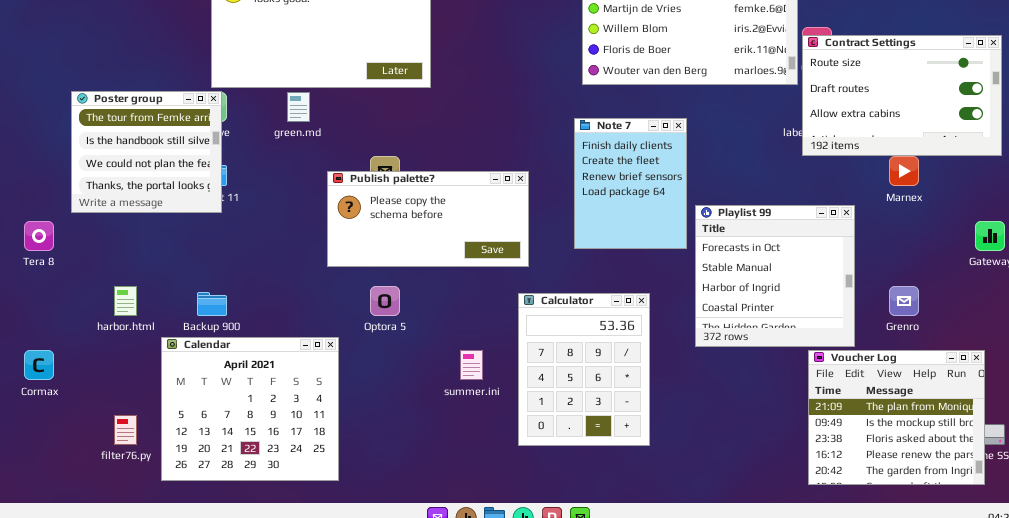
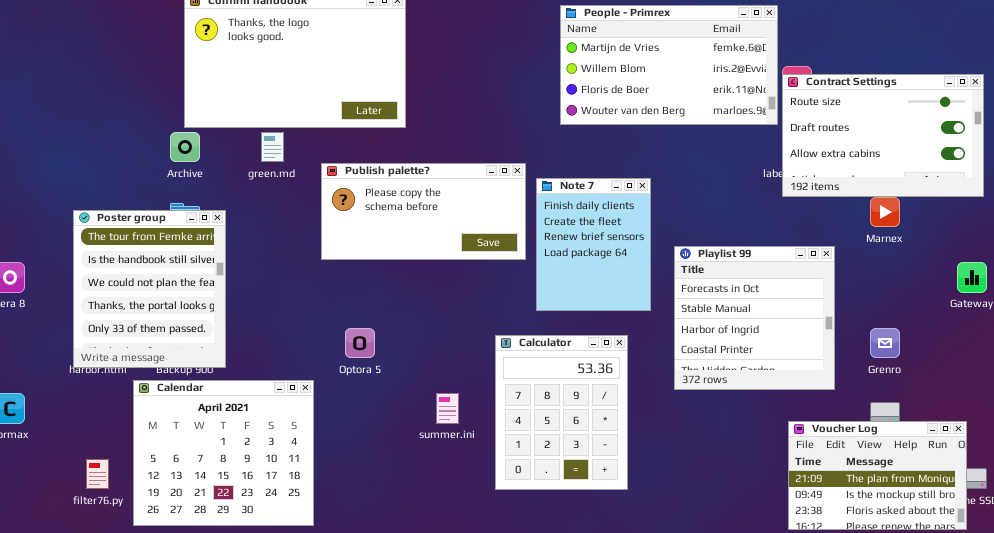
Poster group: [71,91,222,213] -> [73,210,226,368], moved, resized
Note 7: [574,118,687,249] -> [536,178,651,311], moved
Publish palette?: [327,171,529,267] -> [321,163,526,260], moved
Voucher Log: [808,350,985,485] -> [788,421,967,530], resized

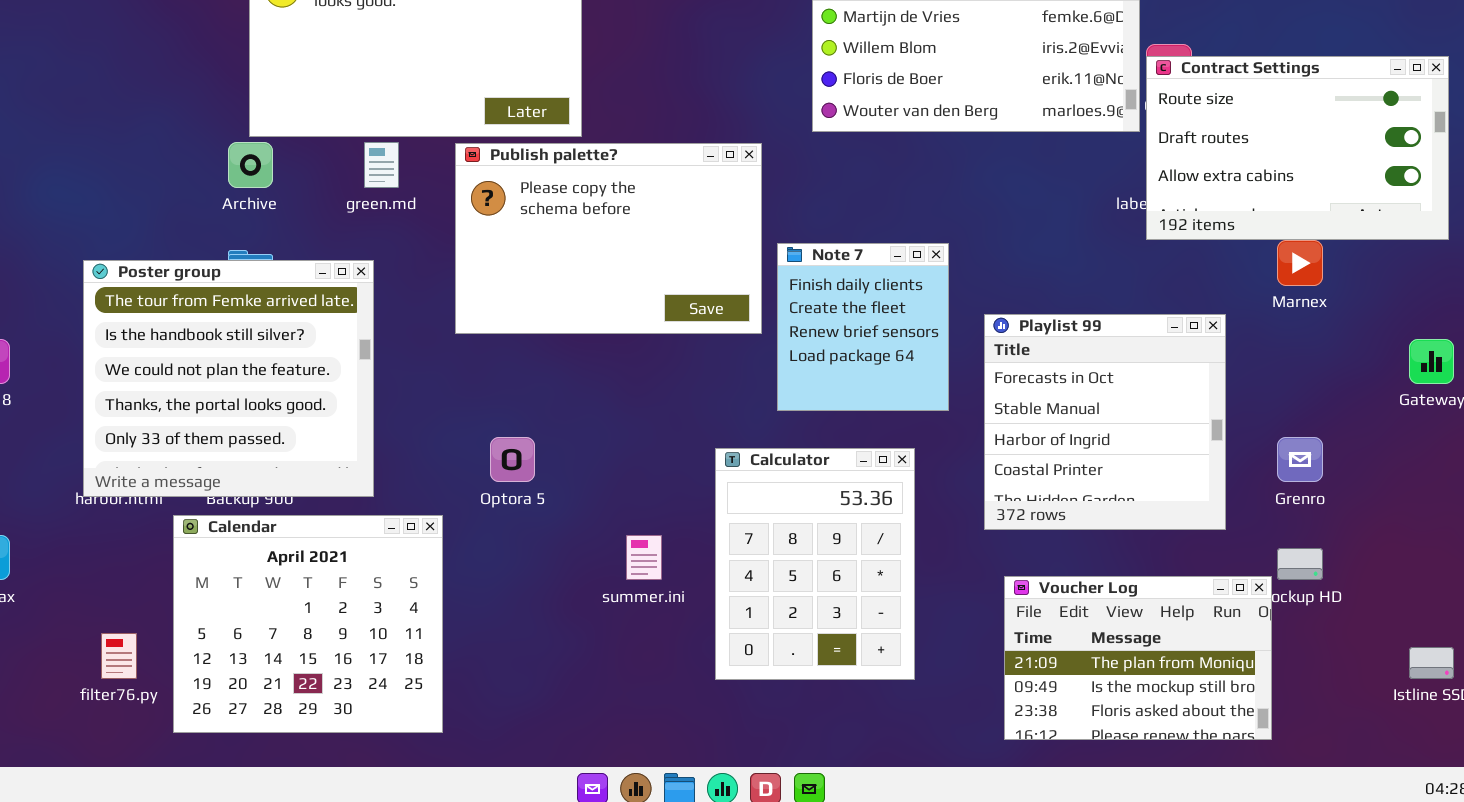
Publish palette?: [321,163,526,260] -> [455,143,762,334], resized
Note 7: [536,178,651,311] -> [777,243,949,411], resized
Poster group: [73,210,226,368] -> [83,260,374,497], resized
Voucher Log: [788,421,967,530] -> [1004,576,1272,740], moved

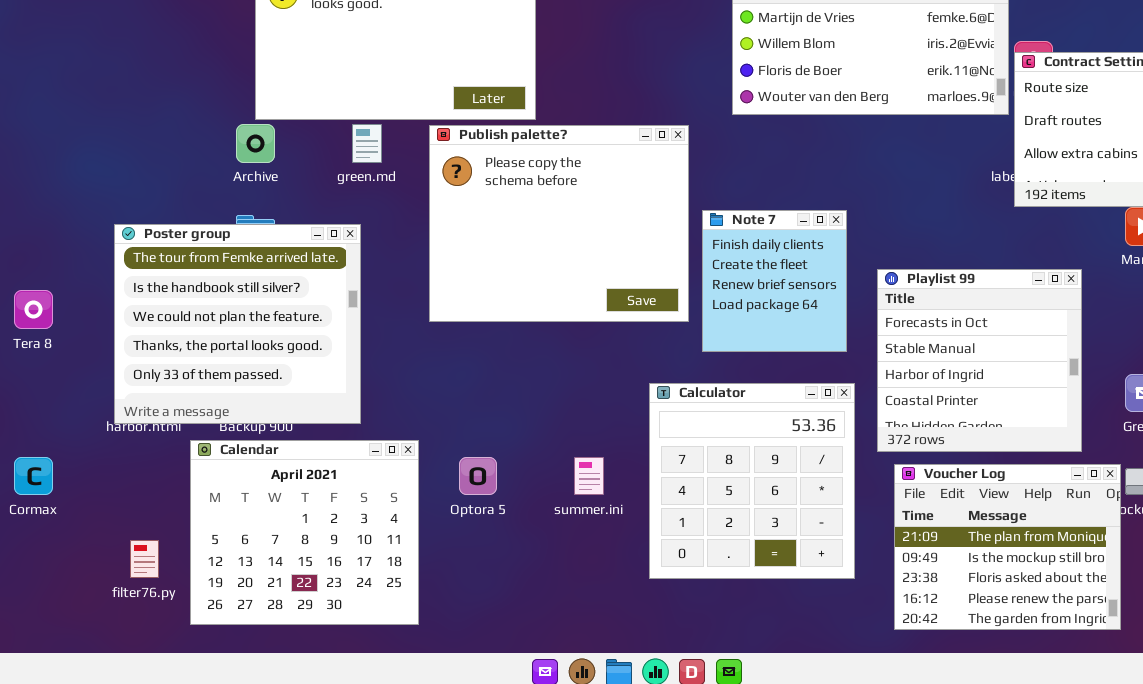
Publish palette?: [455,143,762,334] -> [429,125,689,322], resized
Optora 5: [490,437,535,482] -> [459,457,497,495], moved
Calculator: [715,448,915,680] -> [649,383,855,579], resized
Voucher Log: [1004,576,1272,740] -> [894,464,1121,630], resized

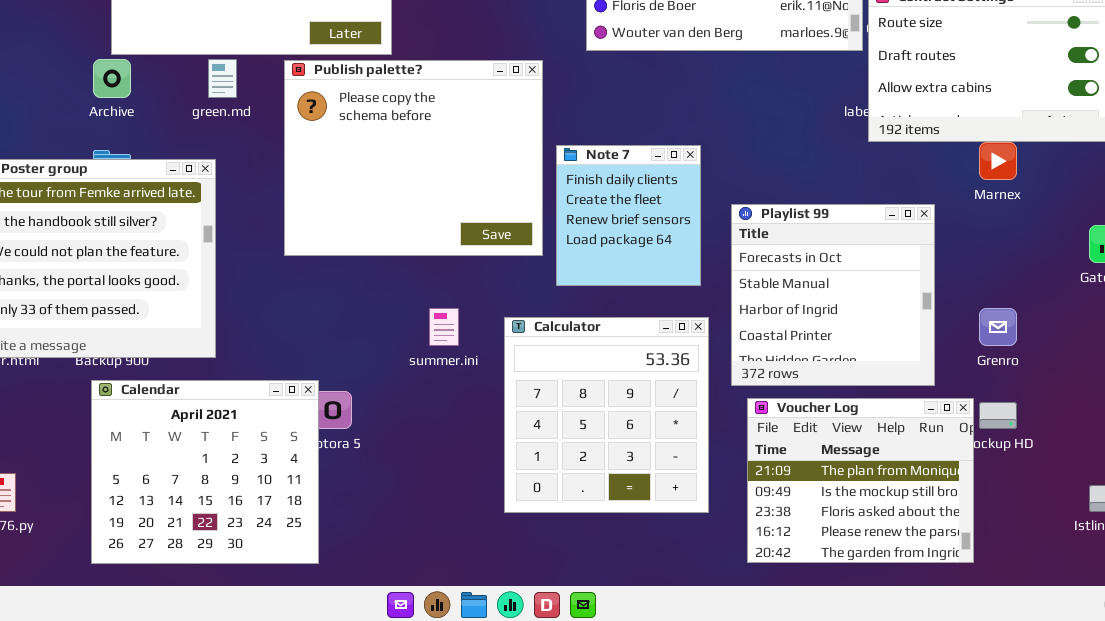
Calendar: [190,440,419,625] -> [91,380,319,564], moved
summer.ini: [574,457,604,495] -> [429,308,459,346], moved

